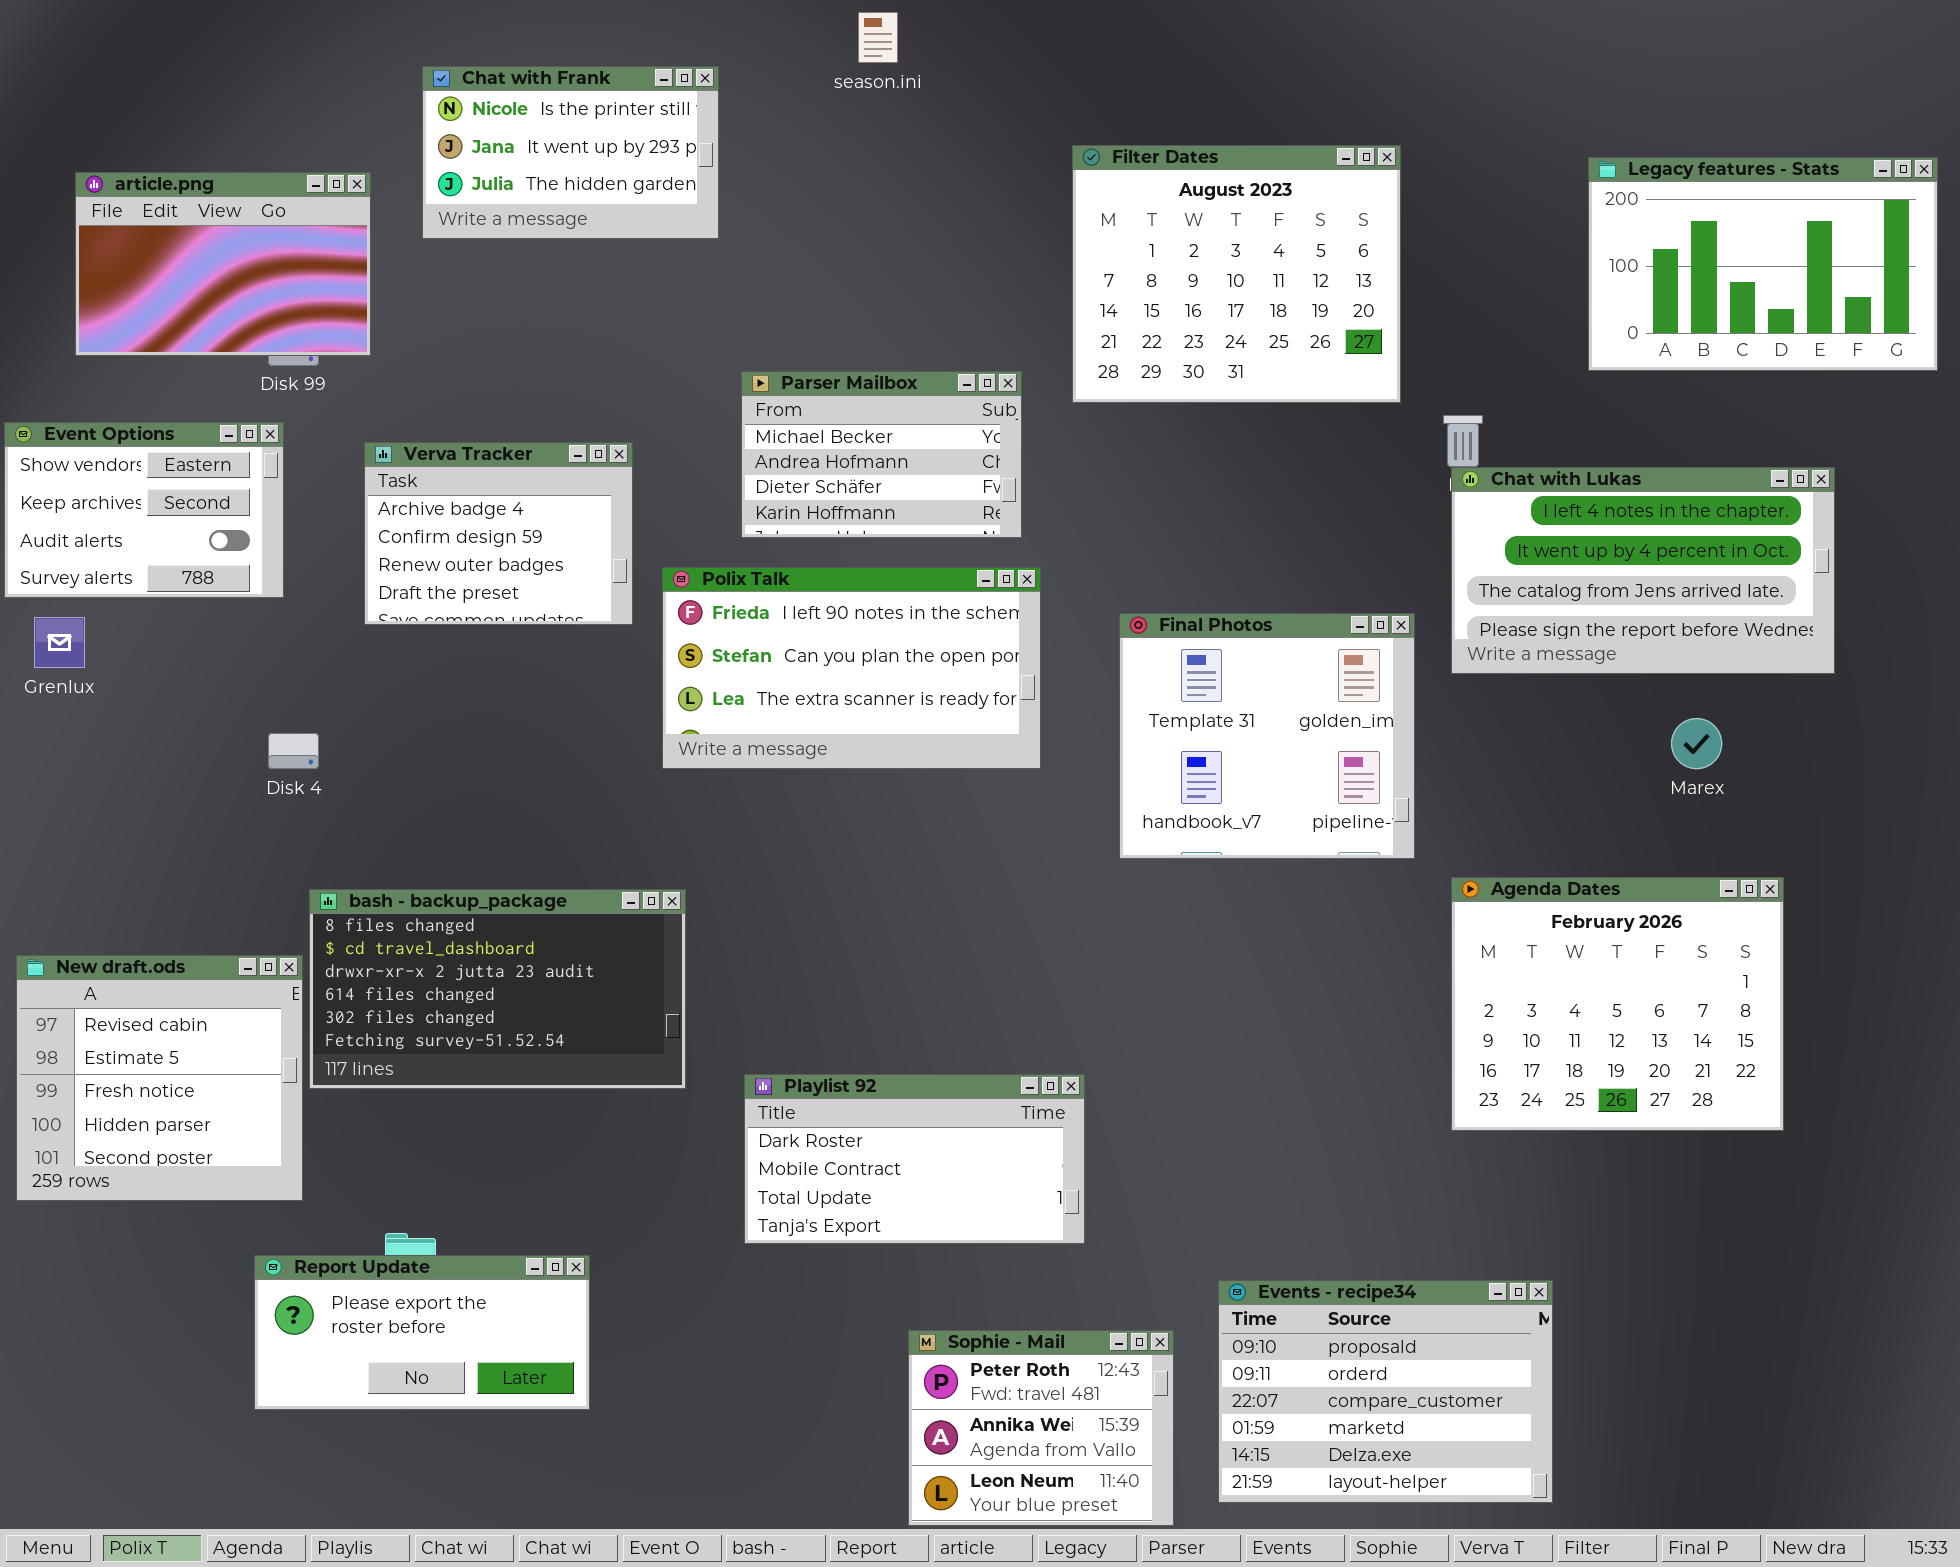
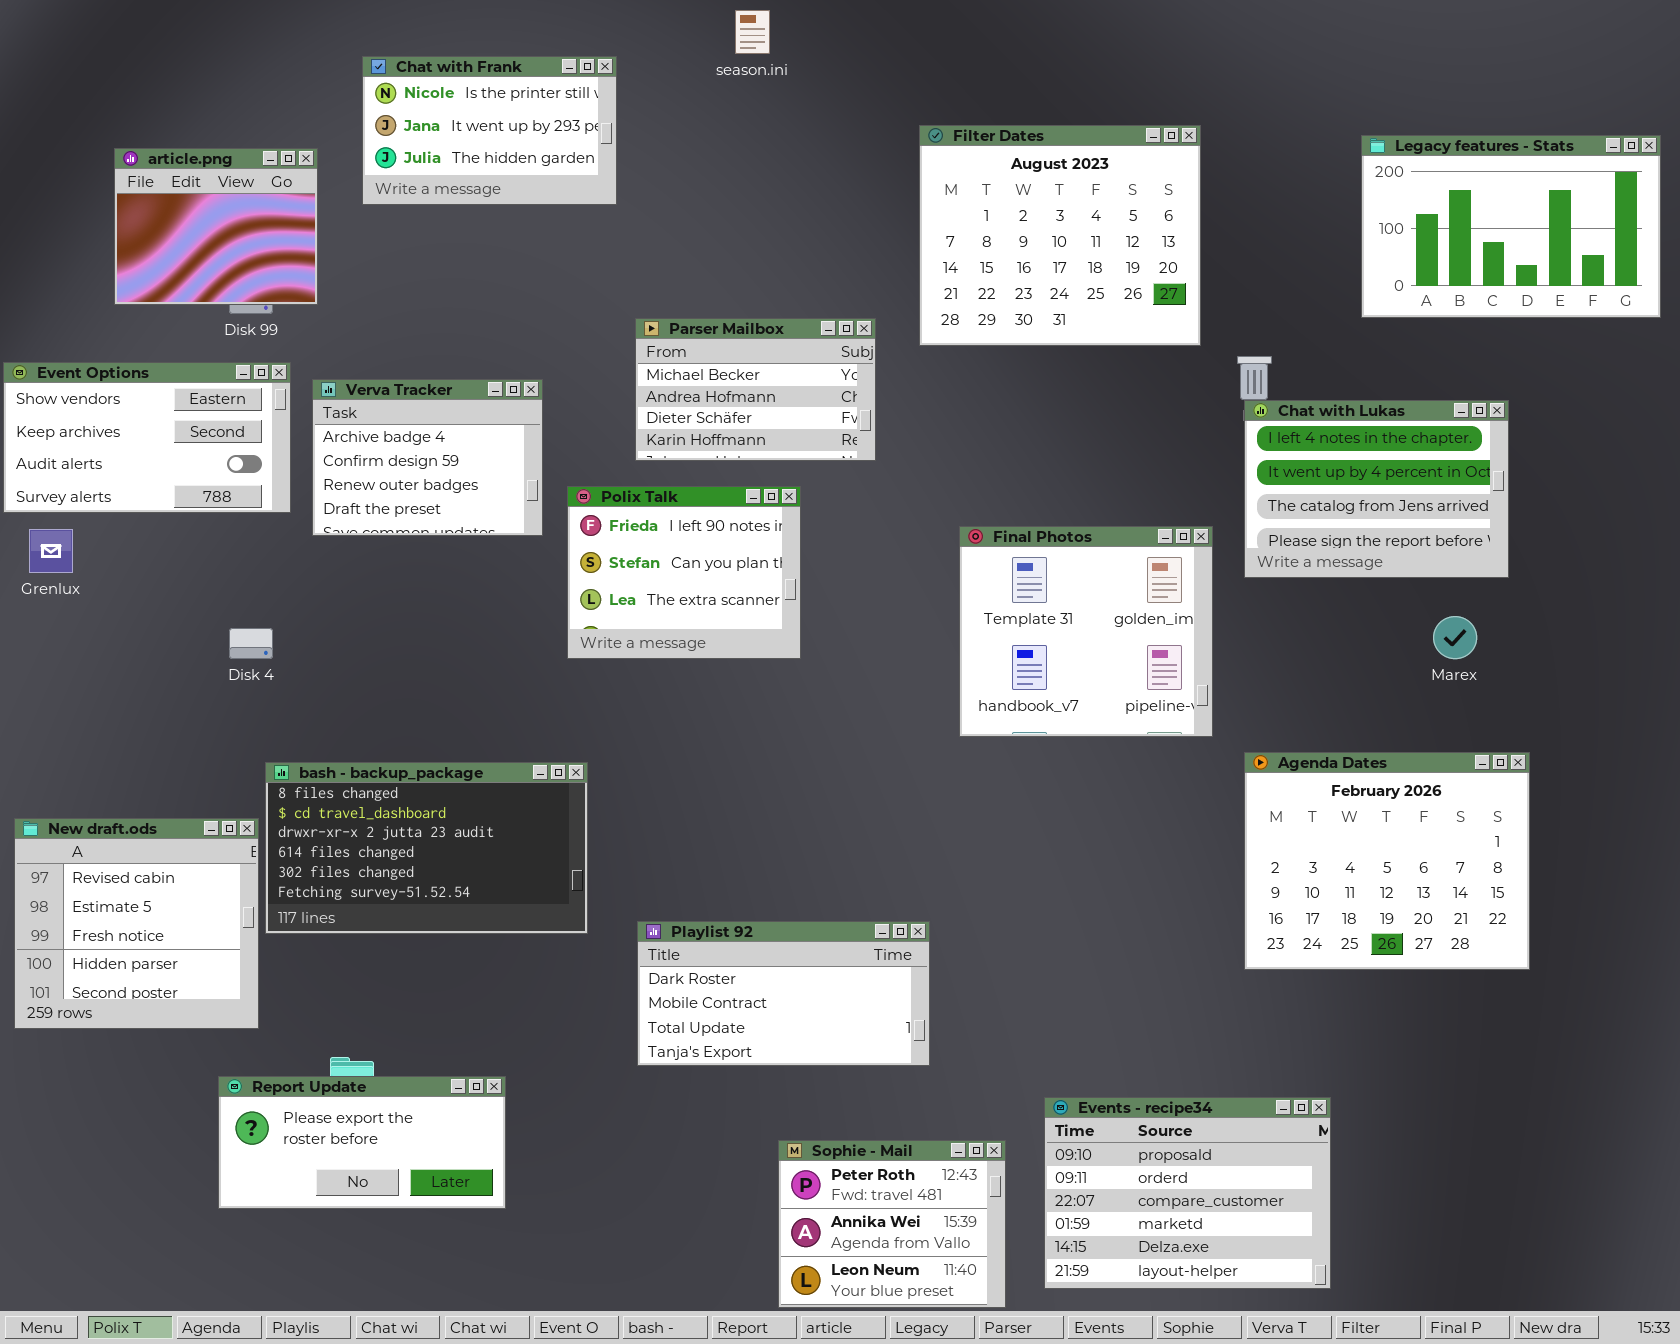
article.png: [75,172,371,356] -> [114,148,318,305], resized
Event Options: [4,422,284,598] -> [3,362,291,513], resized
Chat with Lukas: [1451,467,1835,674] -> [1244,400,1509,578], resized
Polix Talk: [662,567,1041,769] -> [567,486,801,659], resized

